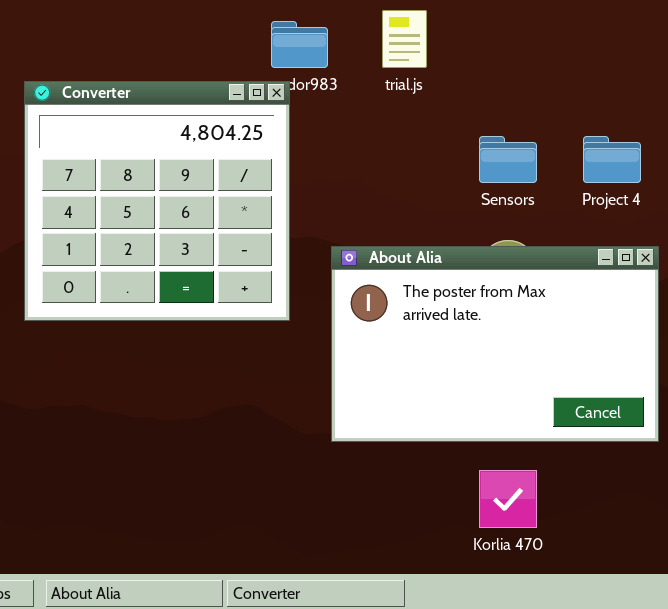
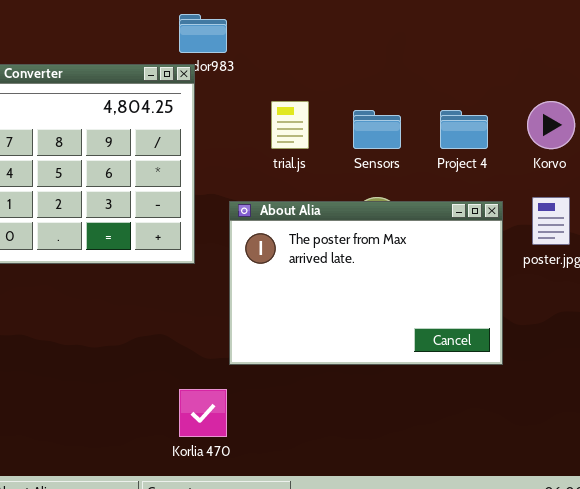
trial.js: [382,10,427,68] -> [271,101,309,149], moved
Korlia 470: [479,470,537,528] -> [179,389,227,437], moved

